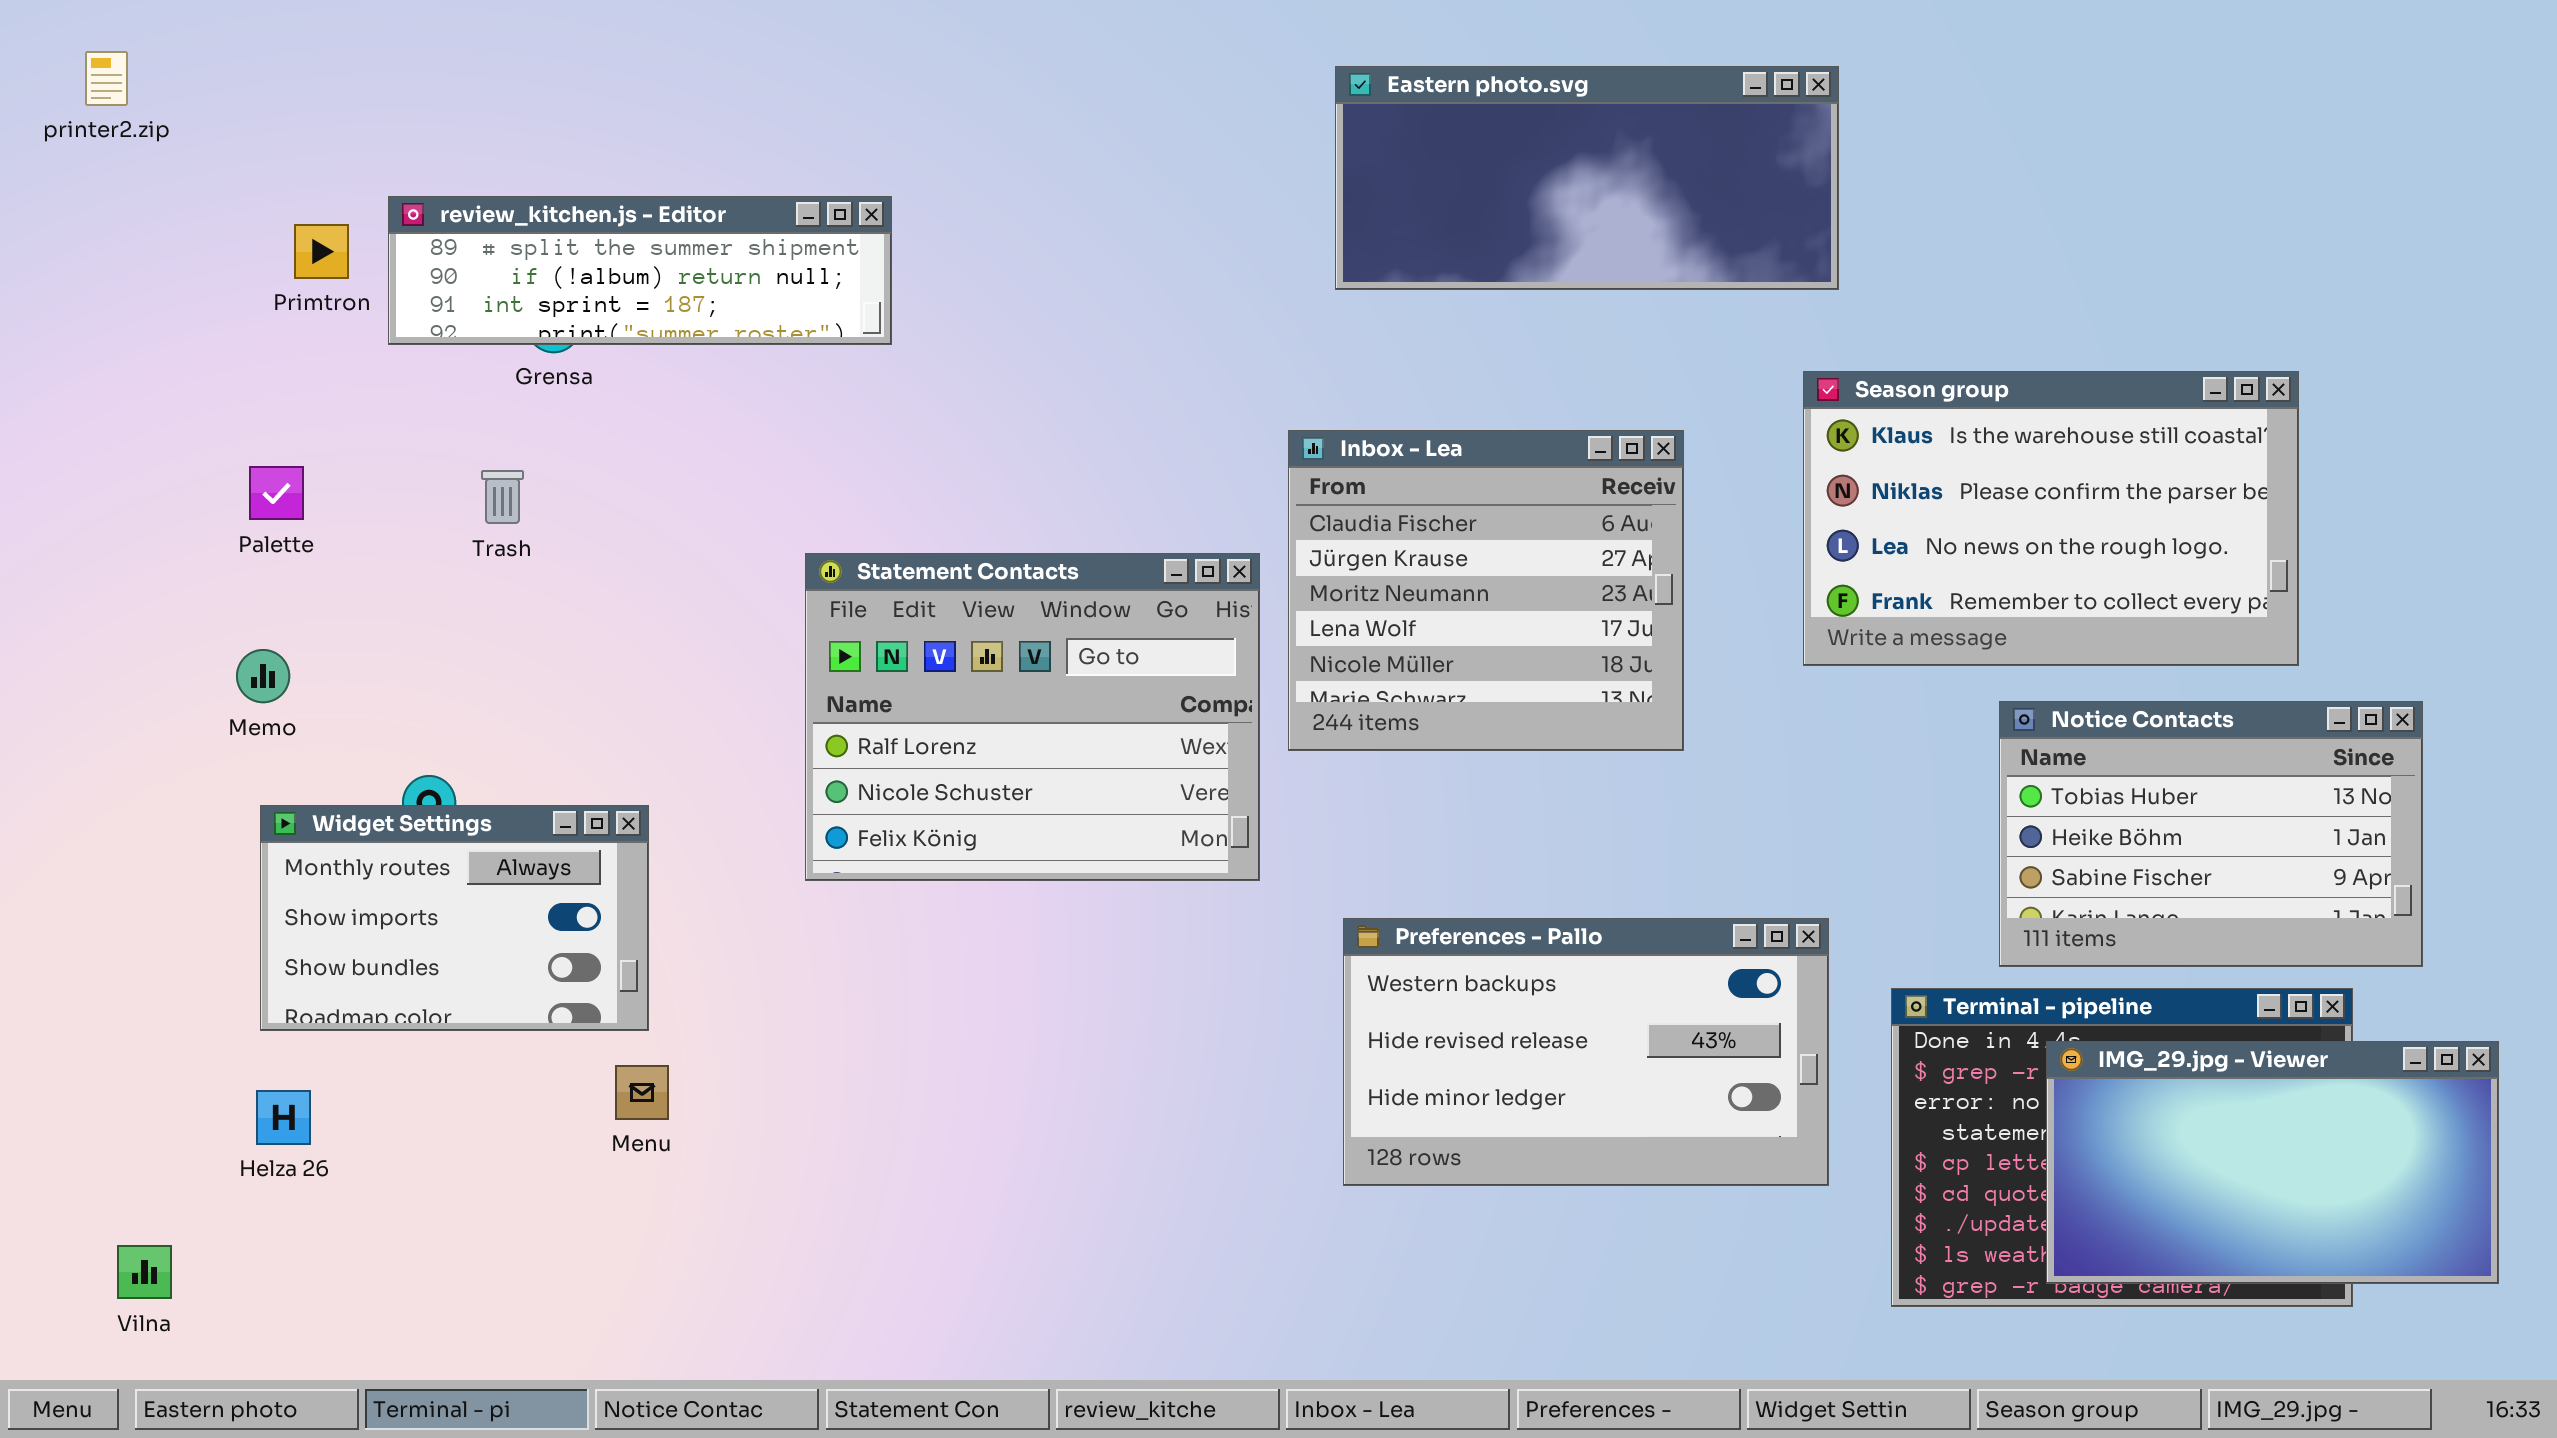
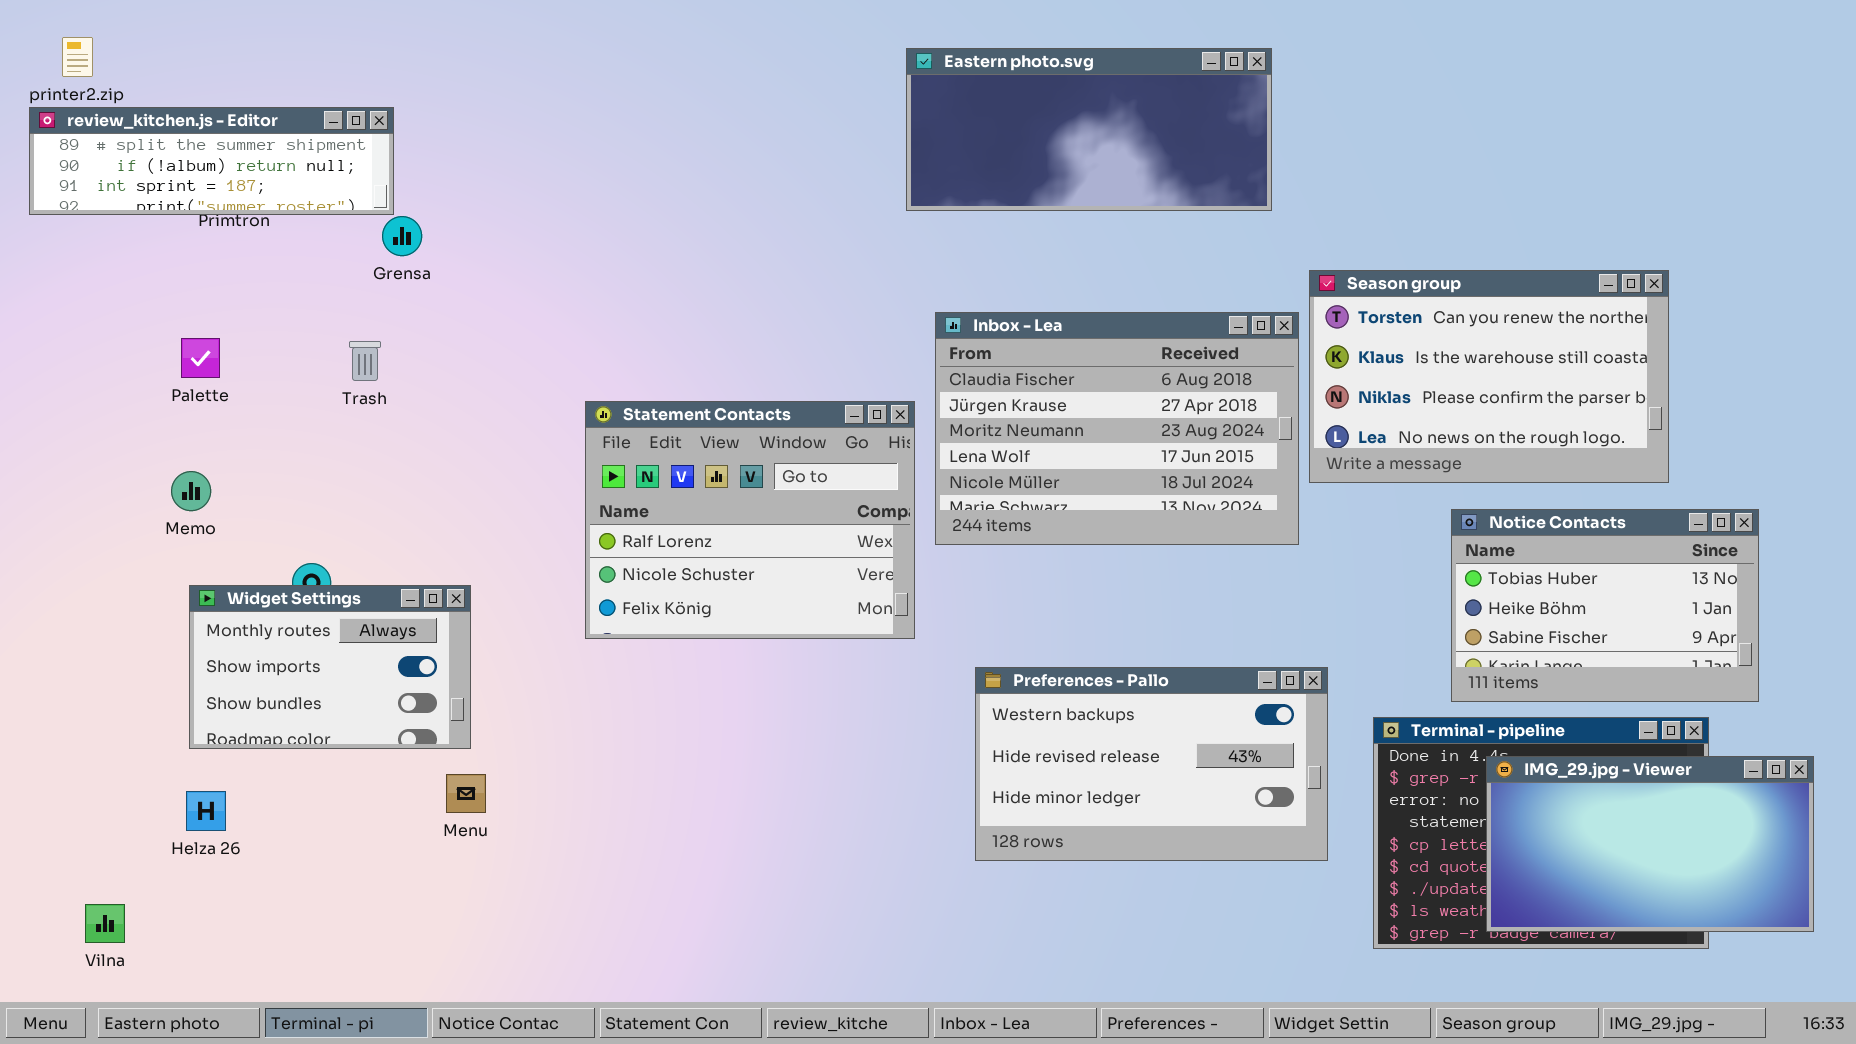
Eastern photo.svg: [1335,66,1839,290] -> [906,48,1272,211], moved
review_kitchen.js - Editor: [388,196,892,345] -> [29,107,394,215], moved
Season group: [1803,371,2299,666] -> [1309,270,1669,483], scrolled up 1 row
Inbox - Lea: [1288,430,1684,751] -> [935,312,1299,545], resized

